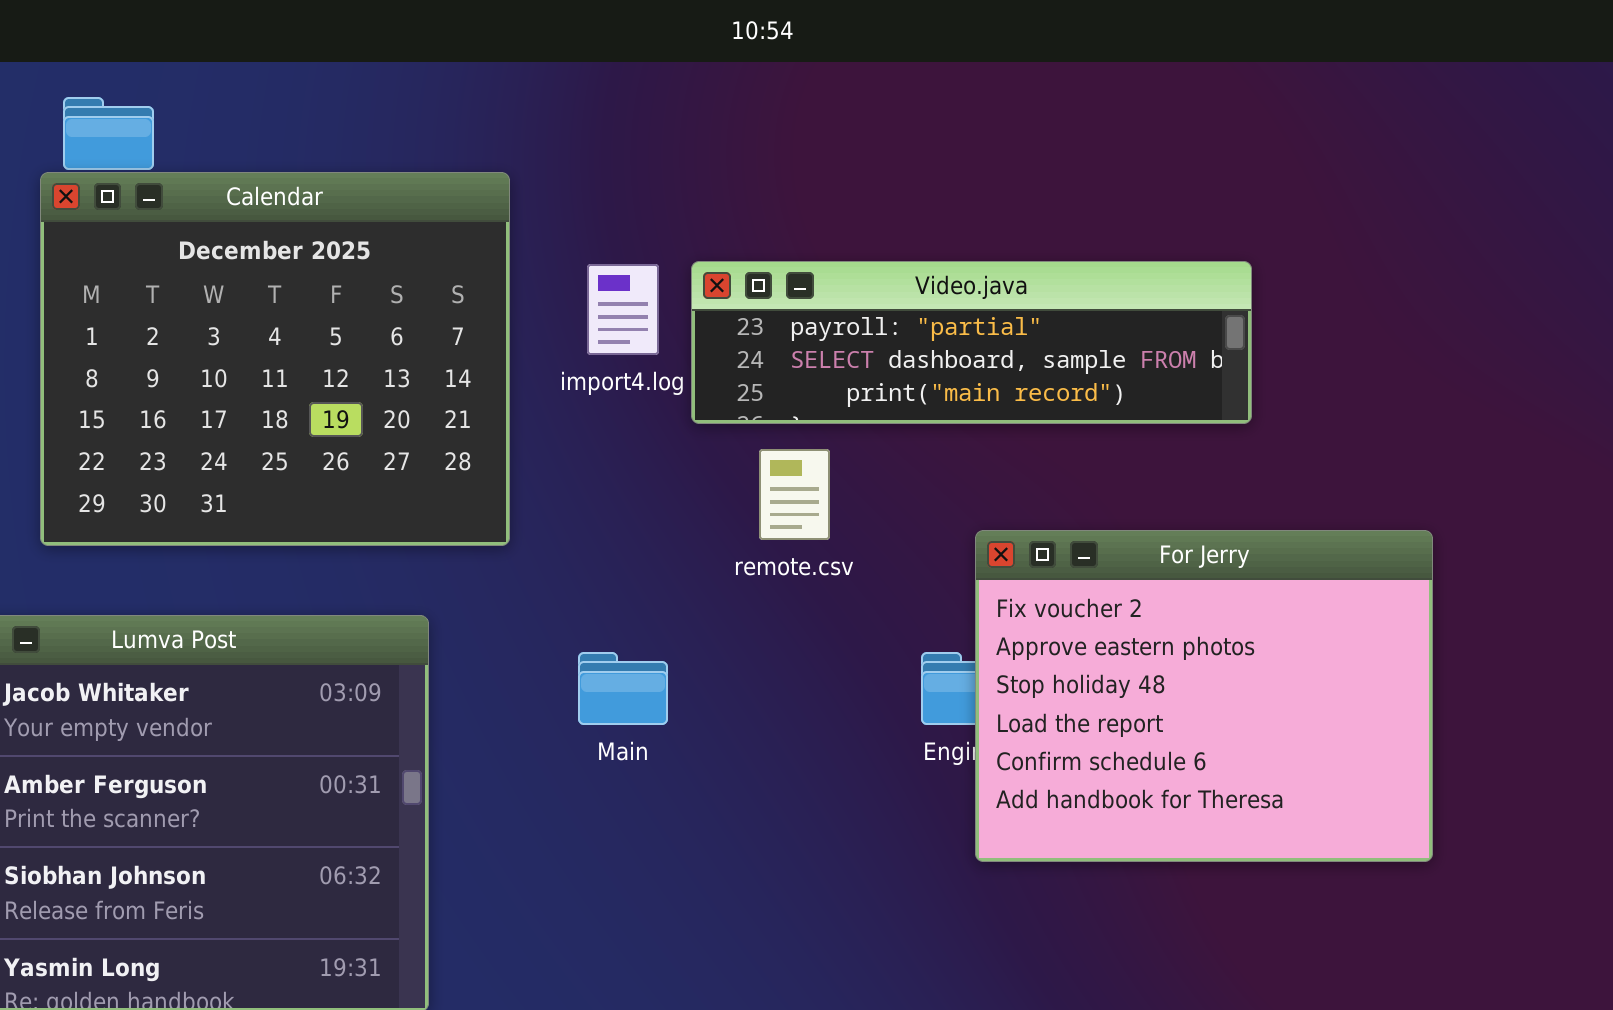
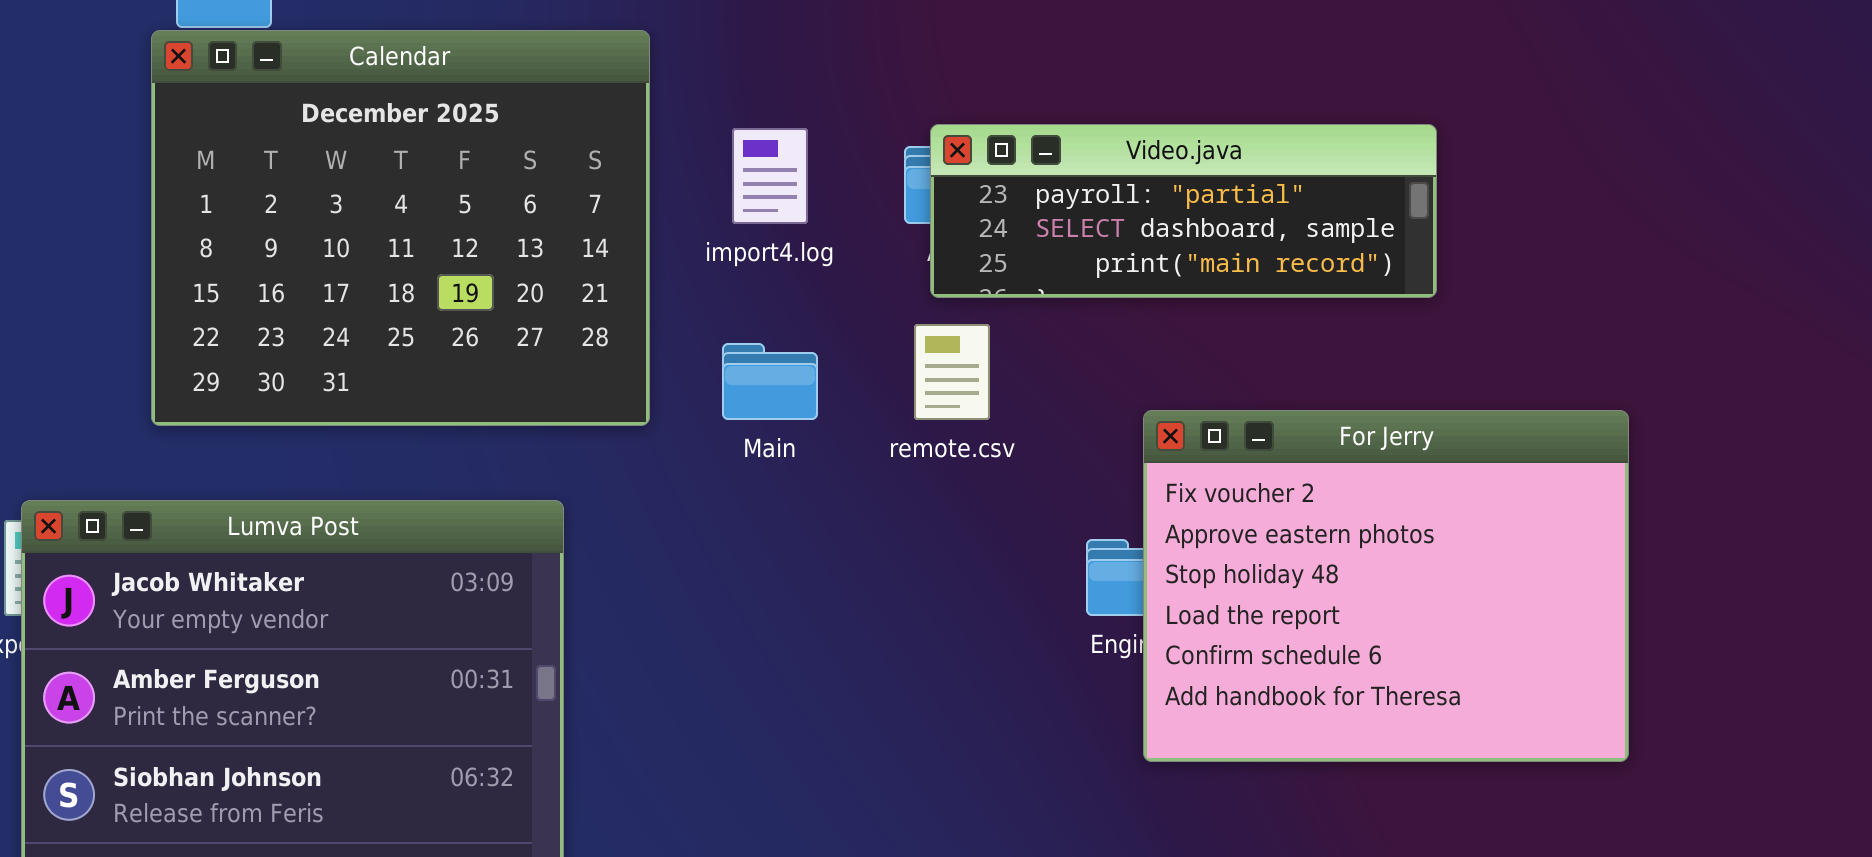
Video.java: [691,261,1252,424] -> [930,124,1437,298], resized
Main: [578,652,668,725] -> [722,343,818,420], moved

